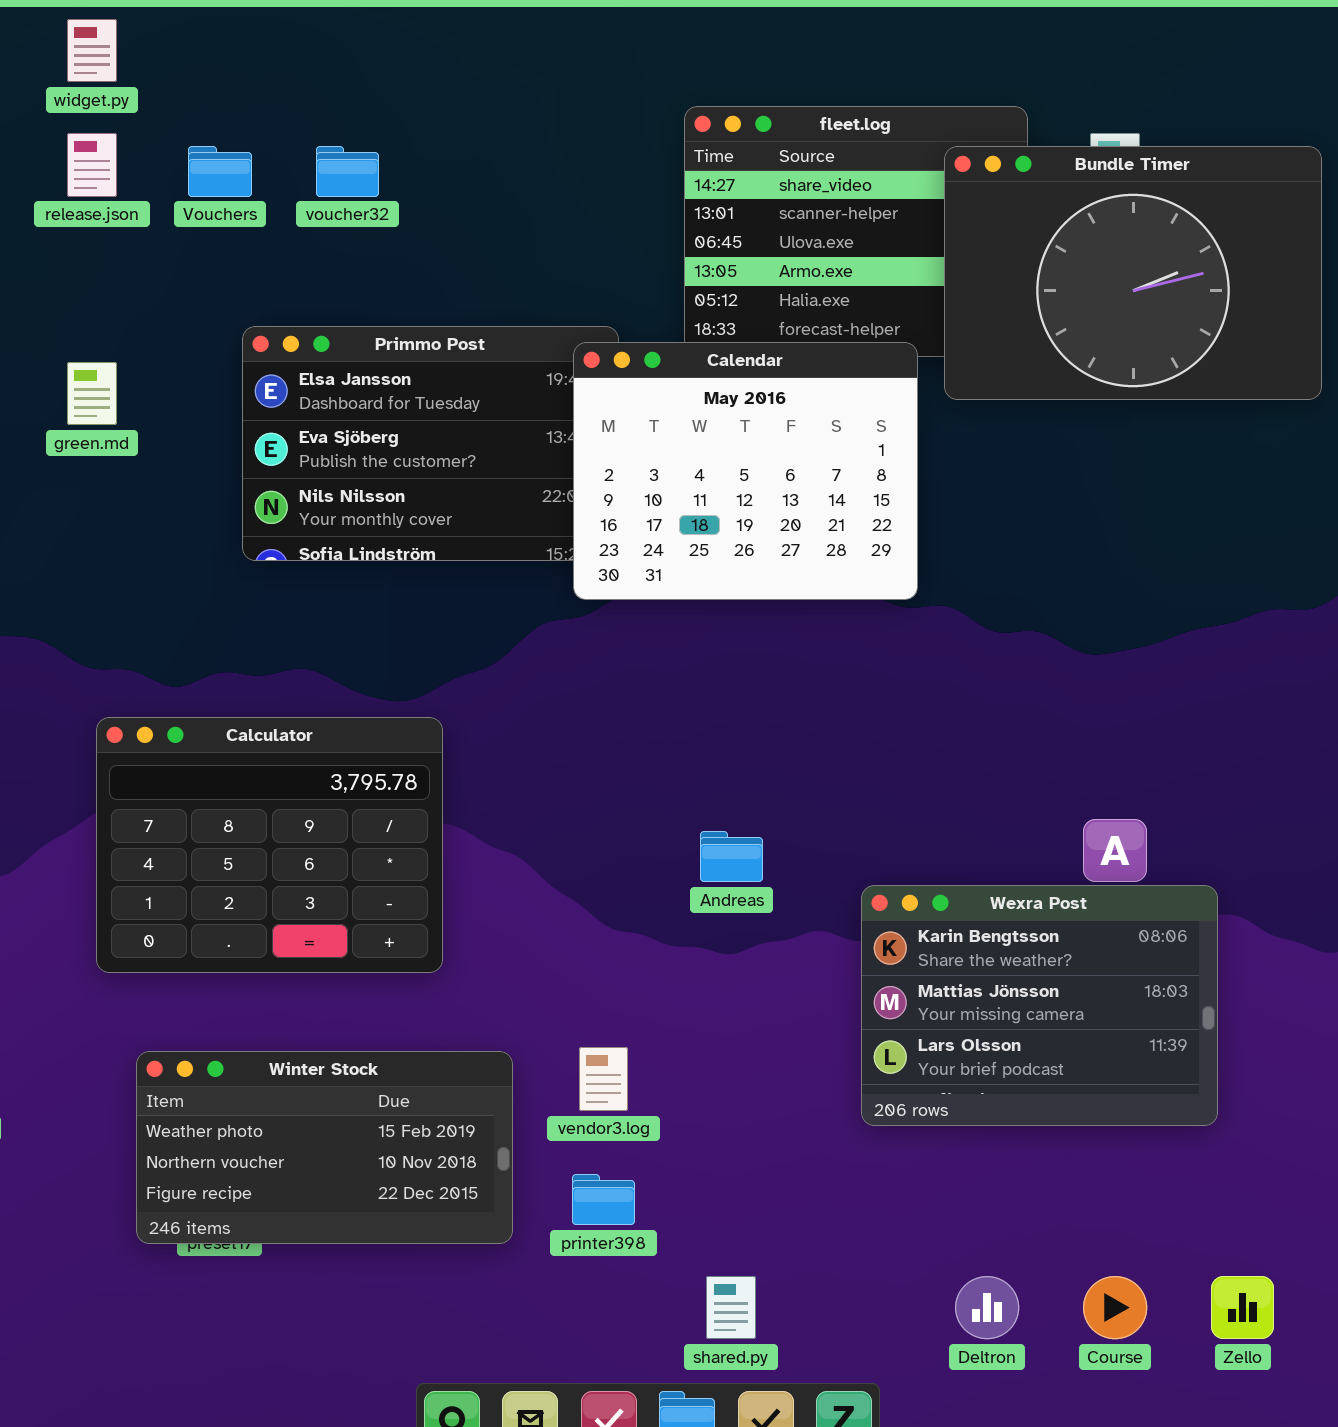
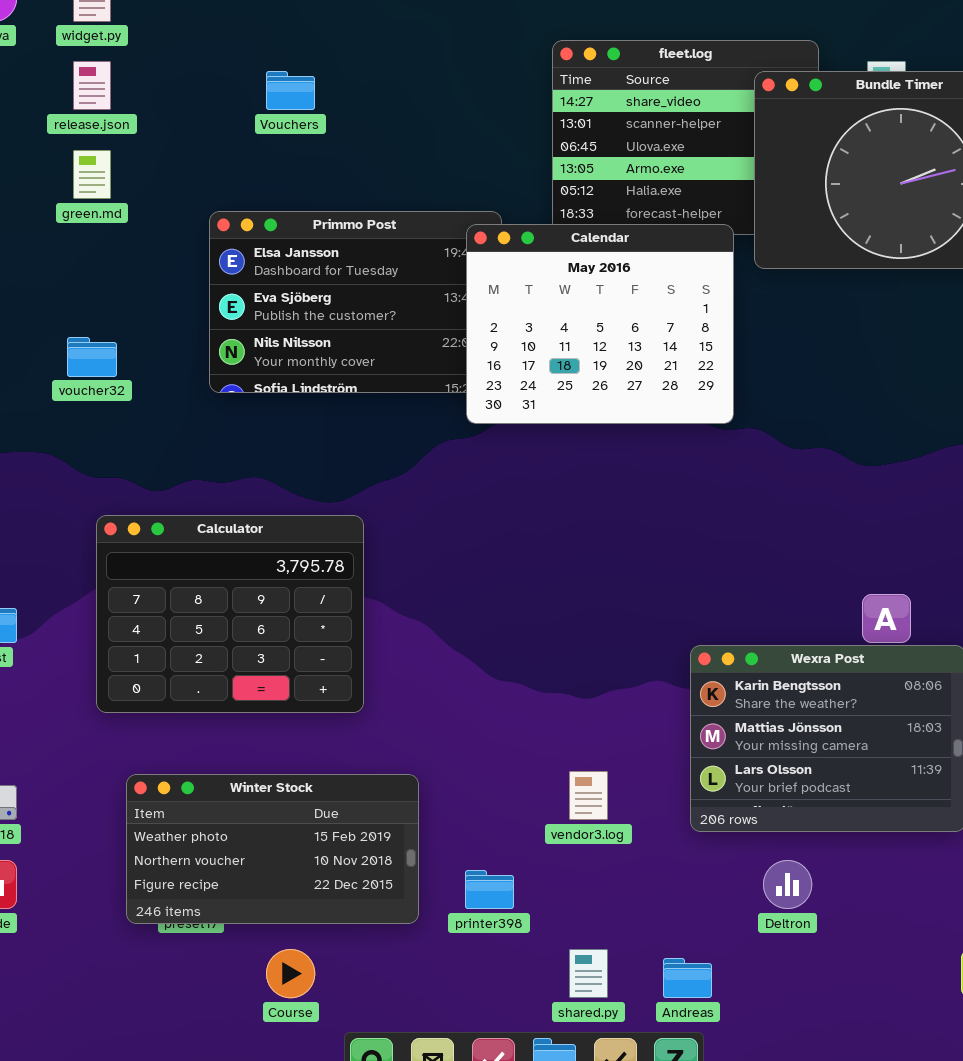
Vouchers: [188,146,252,197] -> [266,71,315,110], moved
voucher32: [316,146,379,197] -> [67,337,117,377], moved
green.md: [67,362,117,425] -> [73,150,111,199], moved
Andreas: [700,831,763,882] -> [663,958,712,998], moved
vendor3.log: [579,1047,628,1111] -> [569,771,608,820], moved
Deltron: [955,1276,1019,1339] -> [763,860,812,909], moved
Course: [1083,1276,1147,1339] -> [266,949,315,998], moved

